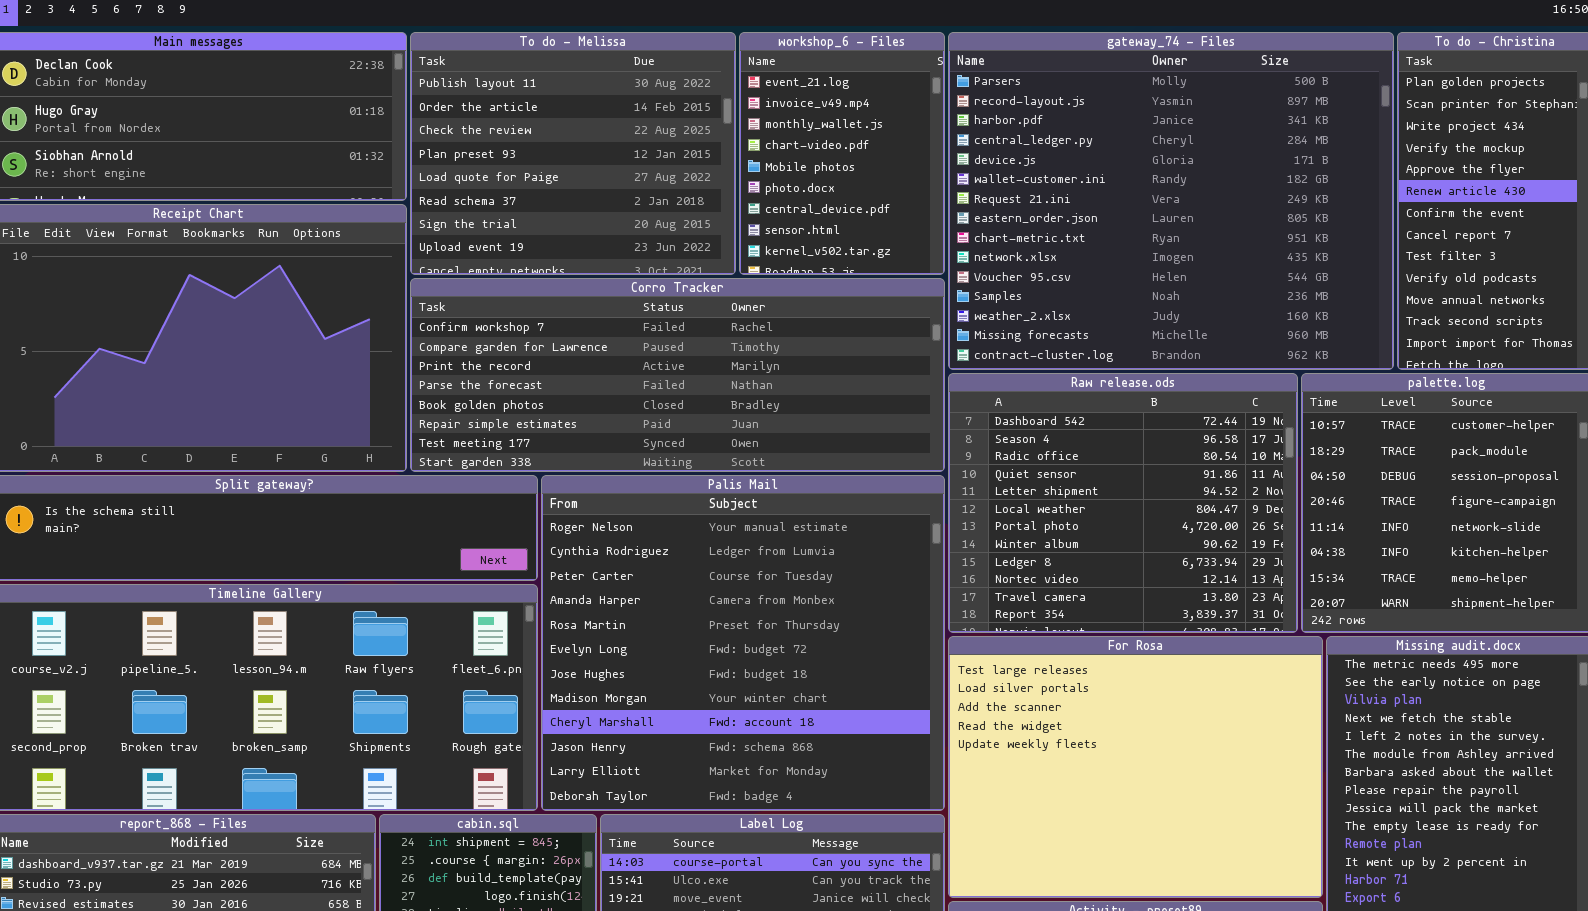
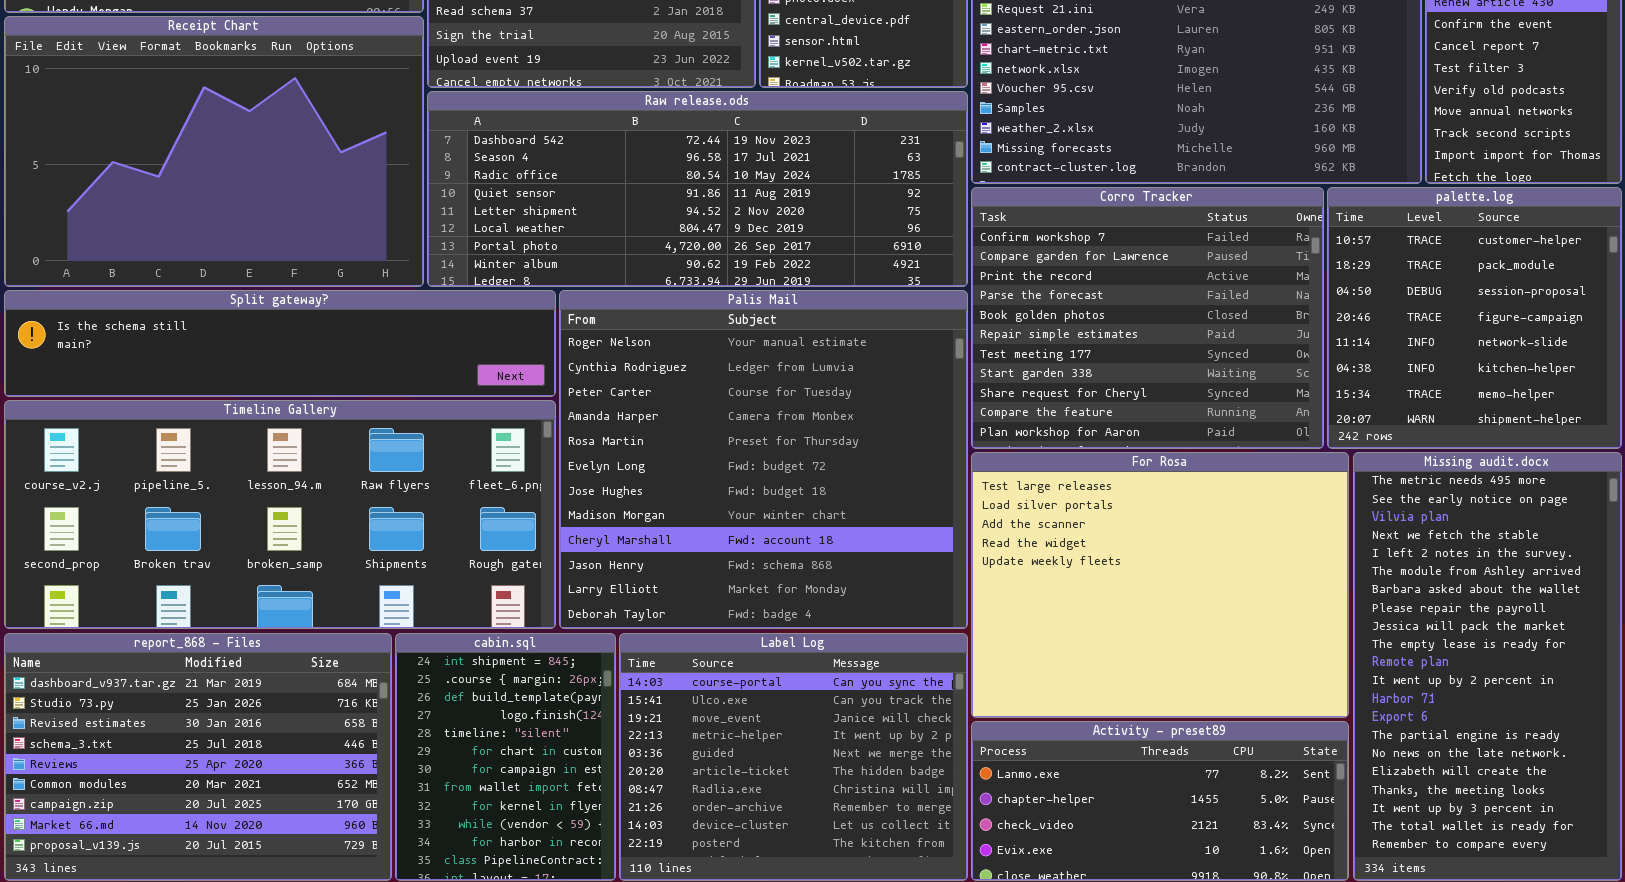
Corro Tracker: [410,278,945,472] -> [971,187,1324,449], moved, resized
Raw release.ods: [948,373,1298,633] -> [427,91,968,287], moved, resized

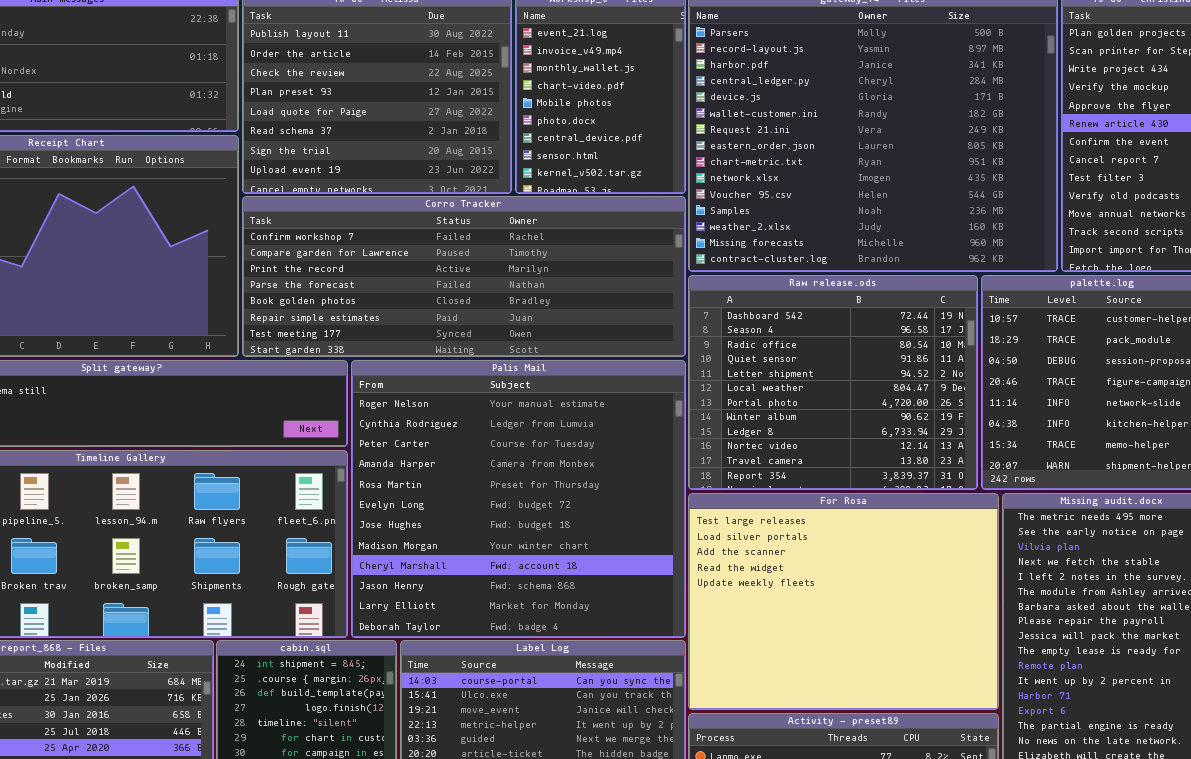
Raw release.ods: [427,91,968,287] -> [688,275,978,490], moved, resized
Corro Tracker: [971,187,1324,449] -> [242,196,686,357], moved, resized

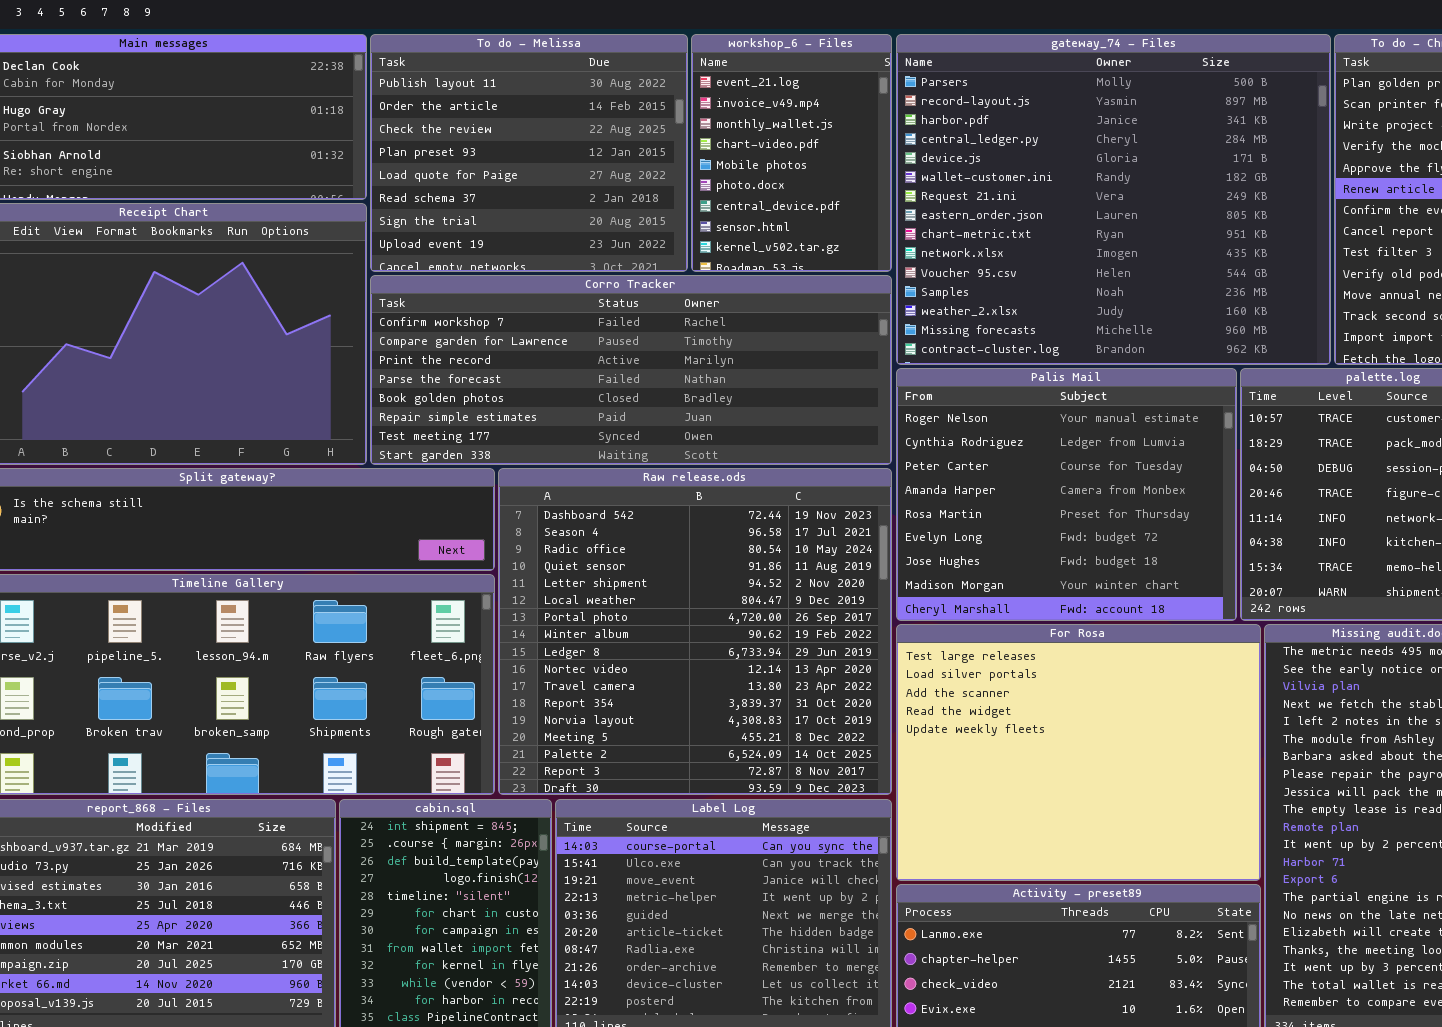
Raw release.ods: [688,275,978,490] -> [498,468,892,795], moved, resized
Palis Mail: [351,360,686,638] -> [896,368,1237,621], moved, resized

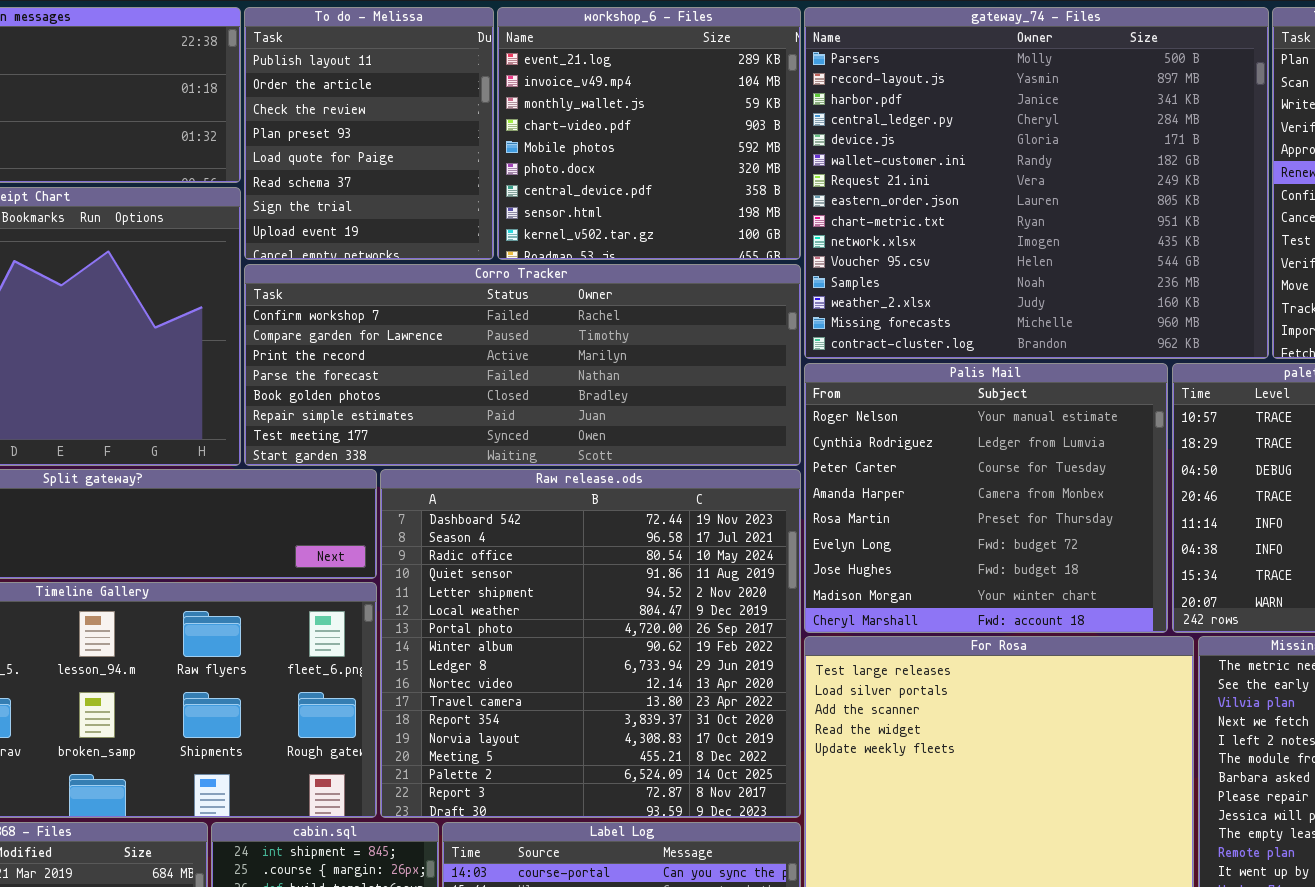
To do - Melissa: [370,34,688,272] -> [244,7,494,260], resized
workshop_6 - Files: [691,34,892,272] -> [497,7,801,260], resized

